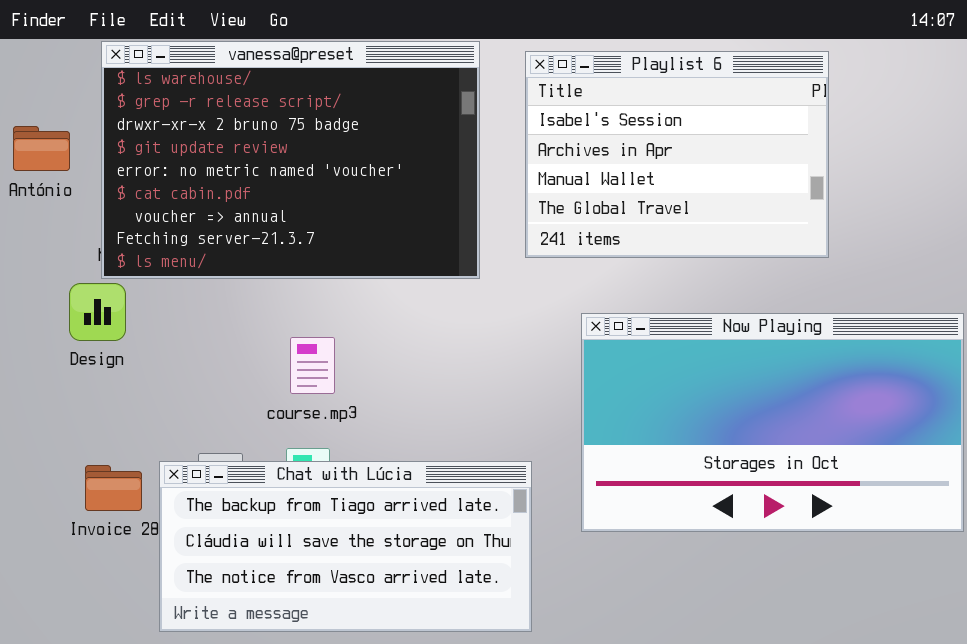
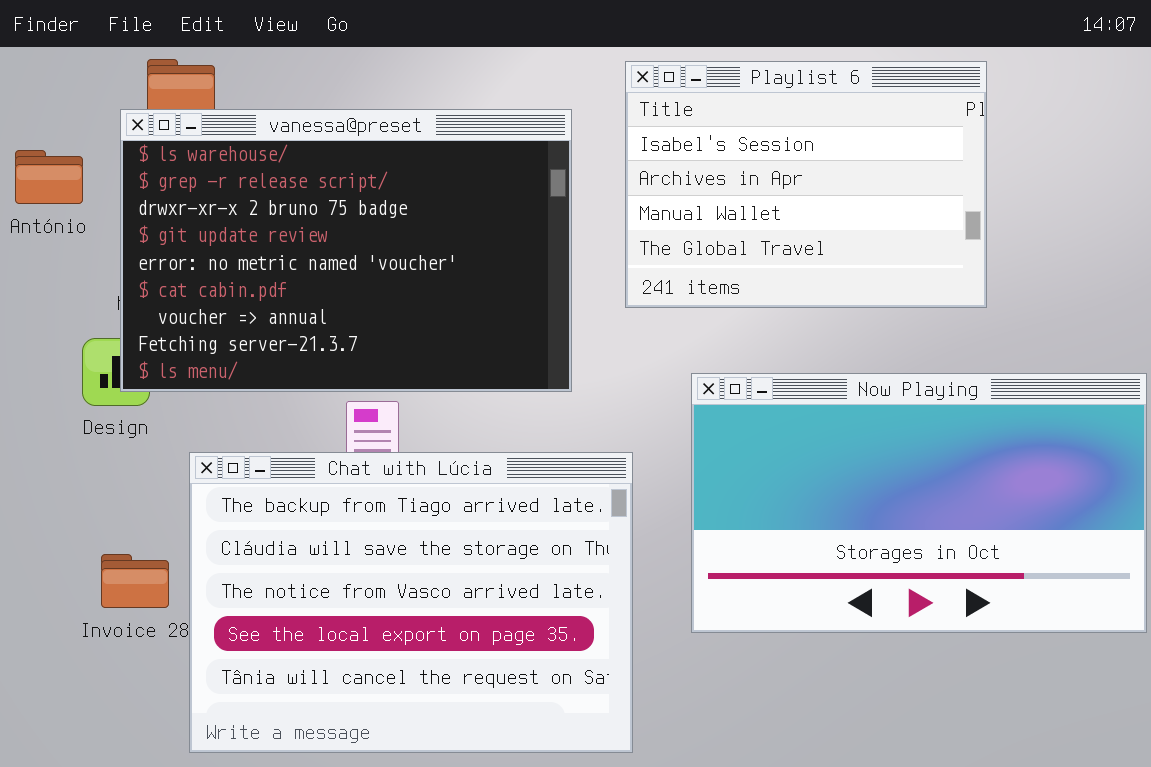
vanessa@preset: [101,41,480,279] -> [120,109,572,392], moved
Chat with Lúcia: [159,461,532,632] -> [189,452,633,753], resized

